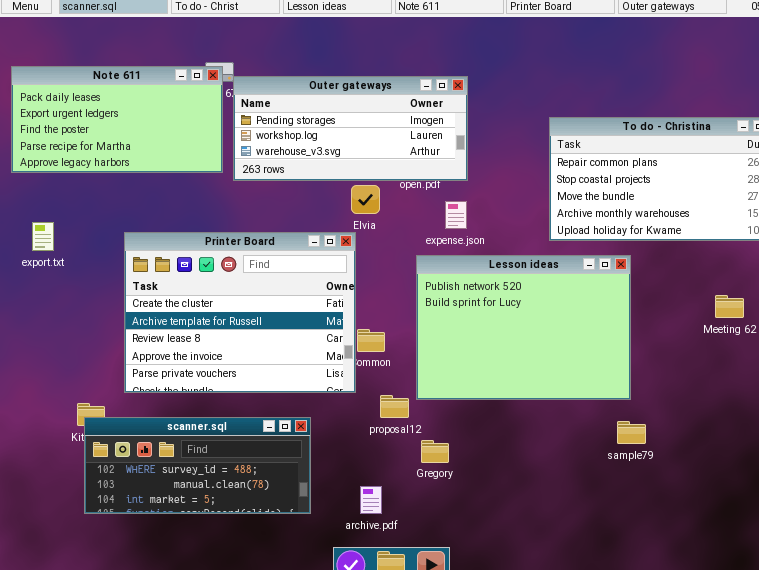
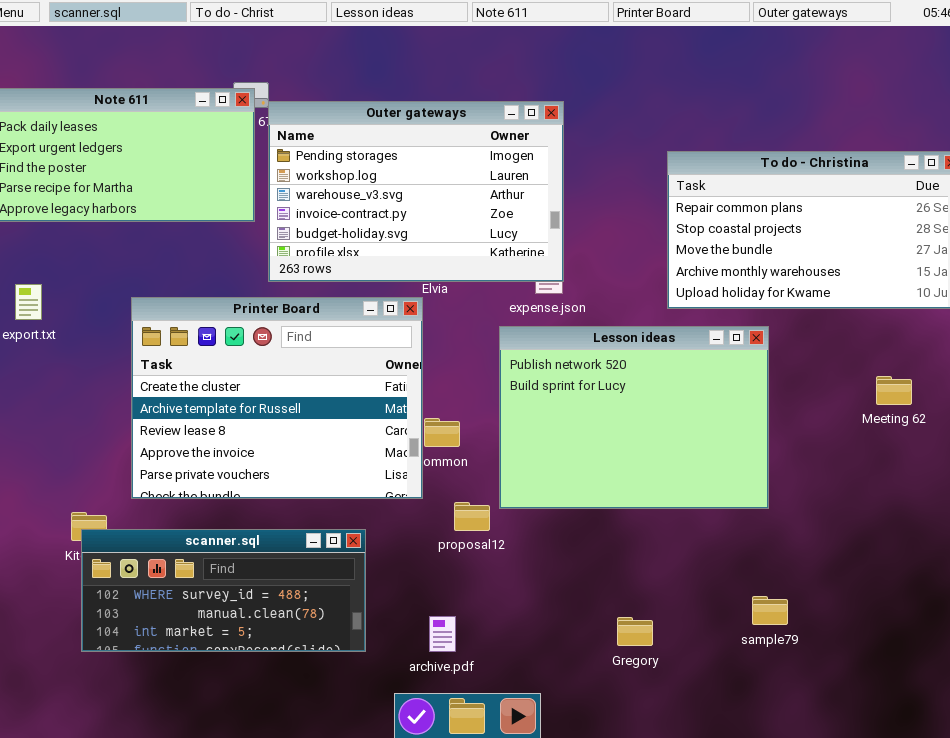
Outer gateways: [233,76,468,181] -> [268,101,564,282], resized
sample79: [617,421,646,444] -> [752,596,788,625], moved
Gregory: [421,440,449,463] -> [617,617,653,646], moved

